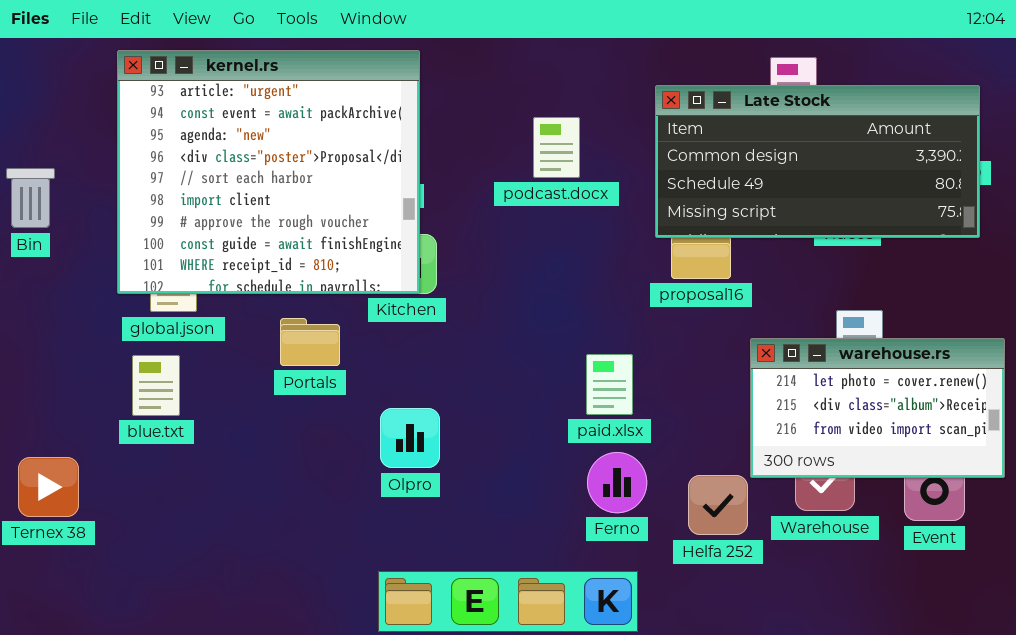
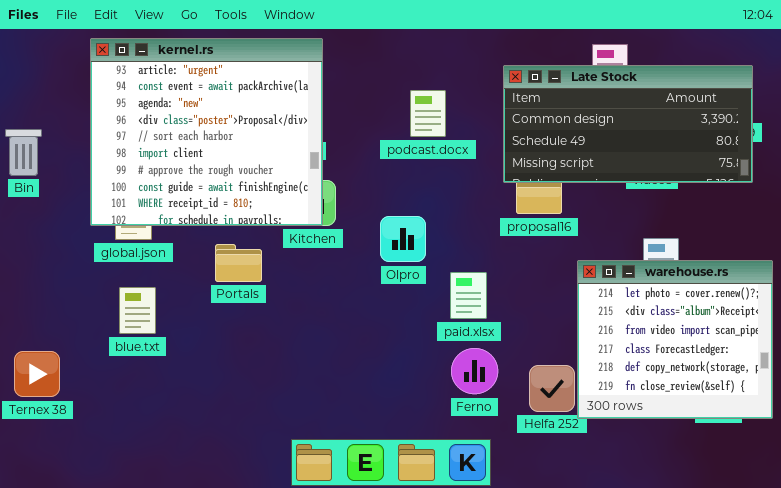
warehouse.rs: [750,338,1005,478] -> [577,260,773,419], resized
blue.txt: [132,355,180,416] -> [119,287,156,334], moved
Olpro: [380,408,440,468] -> [380,216,426,262], moved

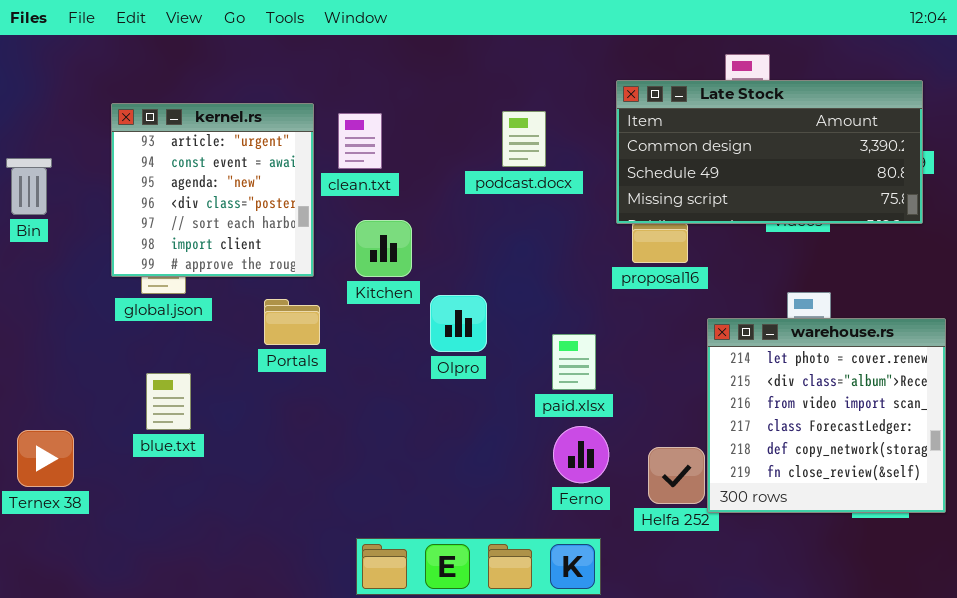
kernel.rs: [90,38,323,226] -> [111,103,314,277], resized
Olpro: [380,216,426,262] -> [430,295,487,352], moved
blue.txt: [119,287,156,334] -> [146,373,191,430], moved

